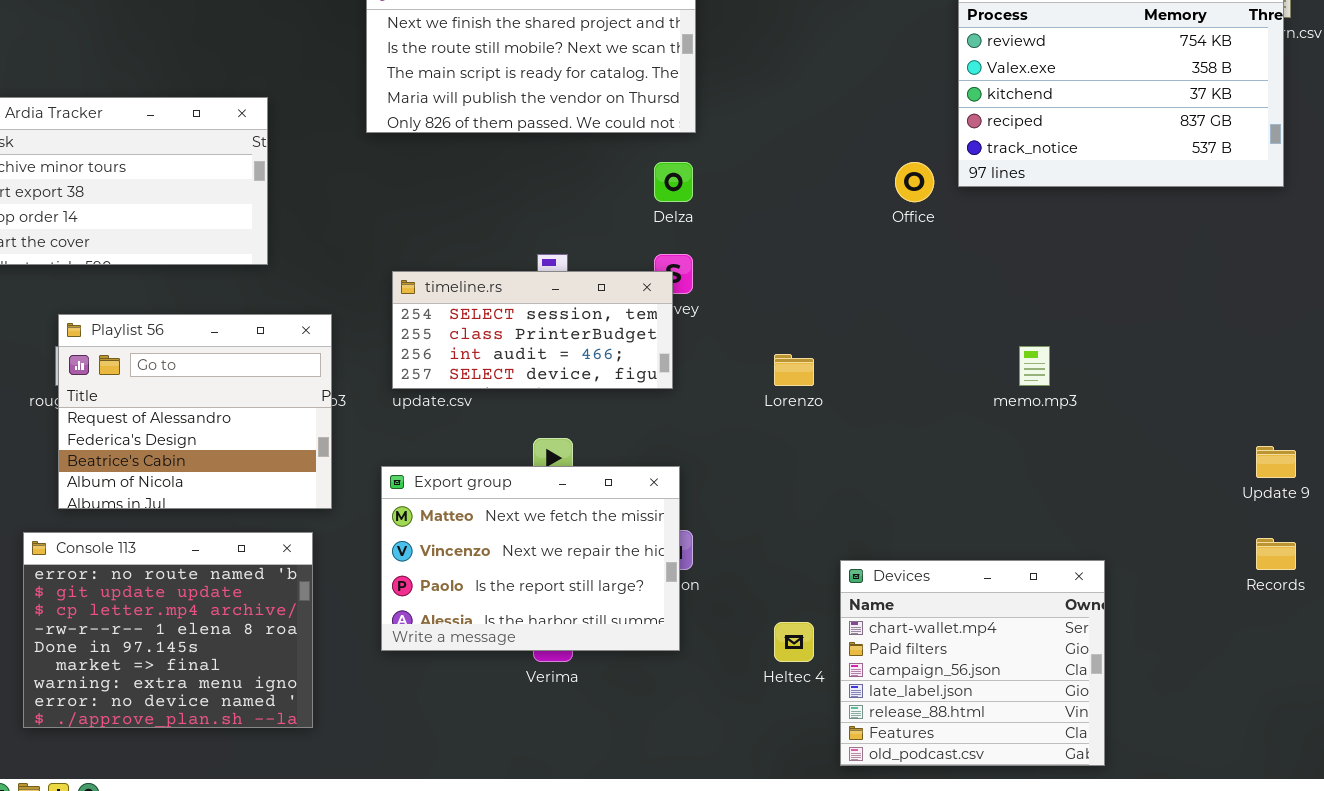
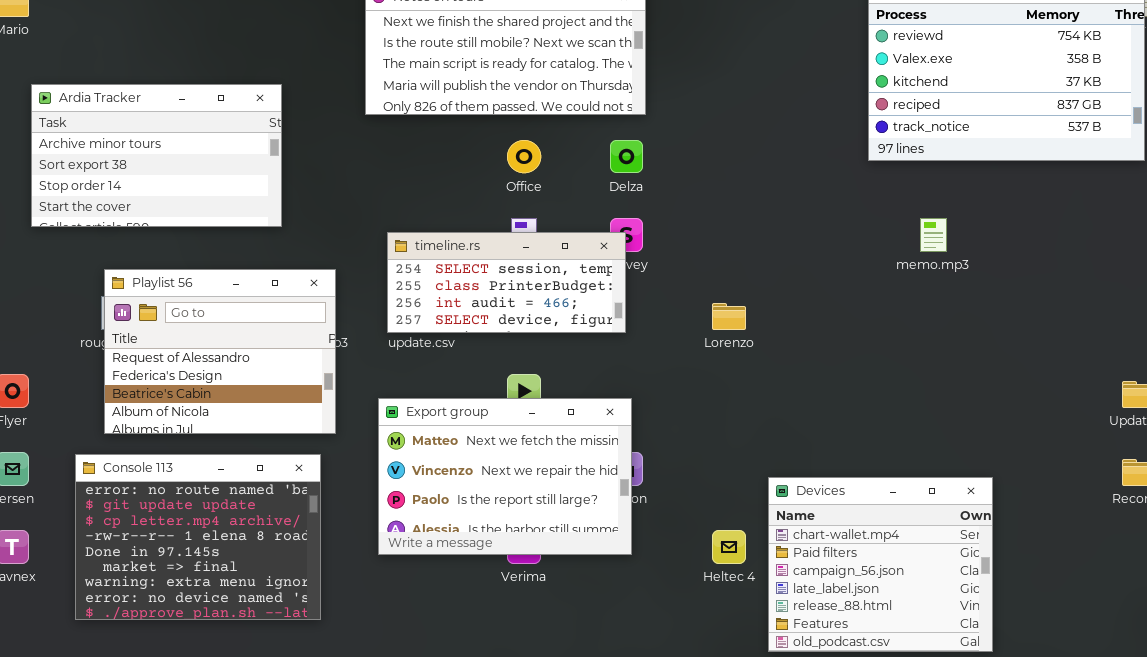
Office: [895,162,934,202] -> [507,140,541,173], moved
memo.mp3: [1019,346,1050,386] -> [920,218,947,252], moved

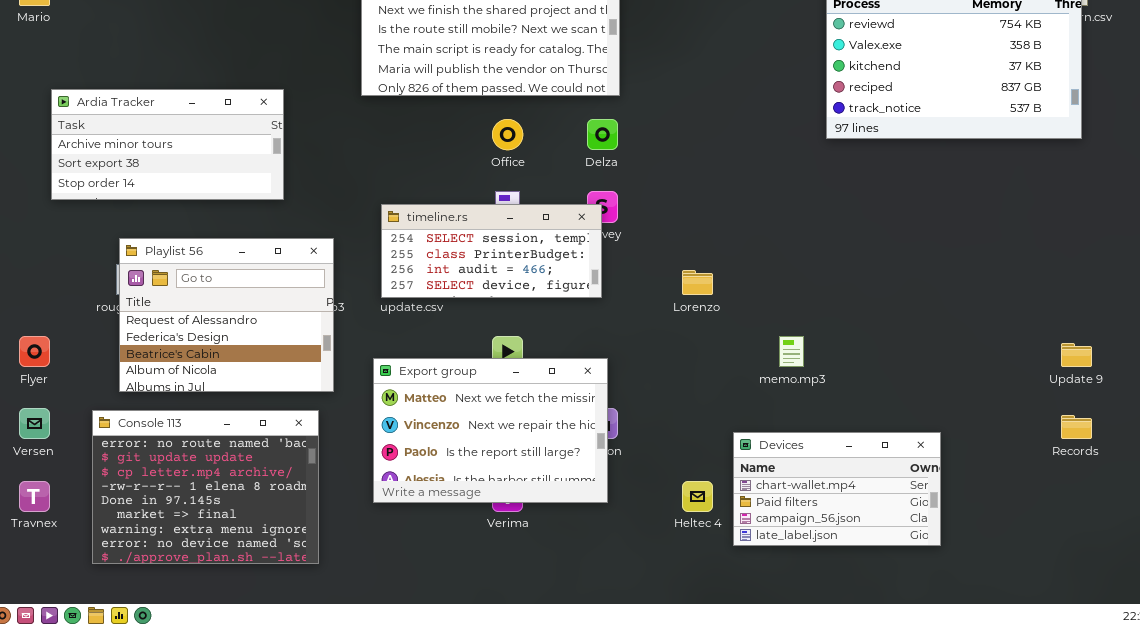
Ardia Tracker: [31,84,282,227] -> [51,89,284,200], resized
memo.mp3: [920,218,947,252] -> [779,336,804,367], moved
Devices: [768,477,993,652] -> [733,432,941,546], resized

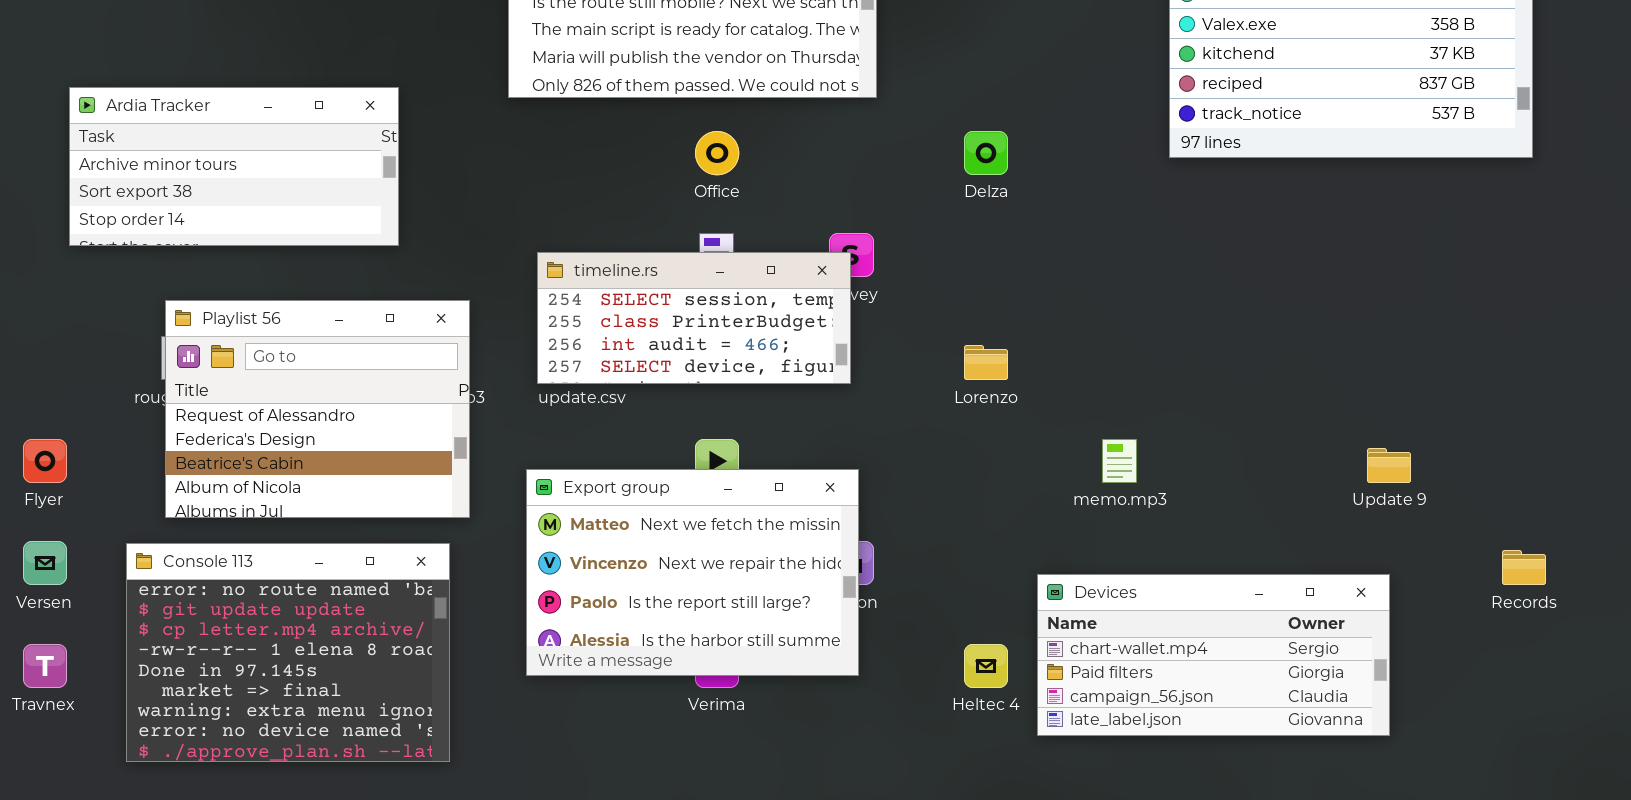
Delza: [587,119,618,150] -> [964,131,1008,175], moved
Update 9: [1061,343,1092,367] -> [1367,448,1411,483], moved
Devices: [733,432,941,546] -> [1037,574,1390,736], resized

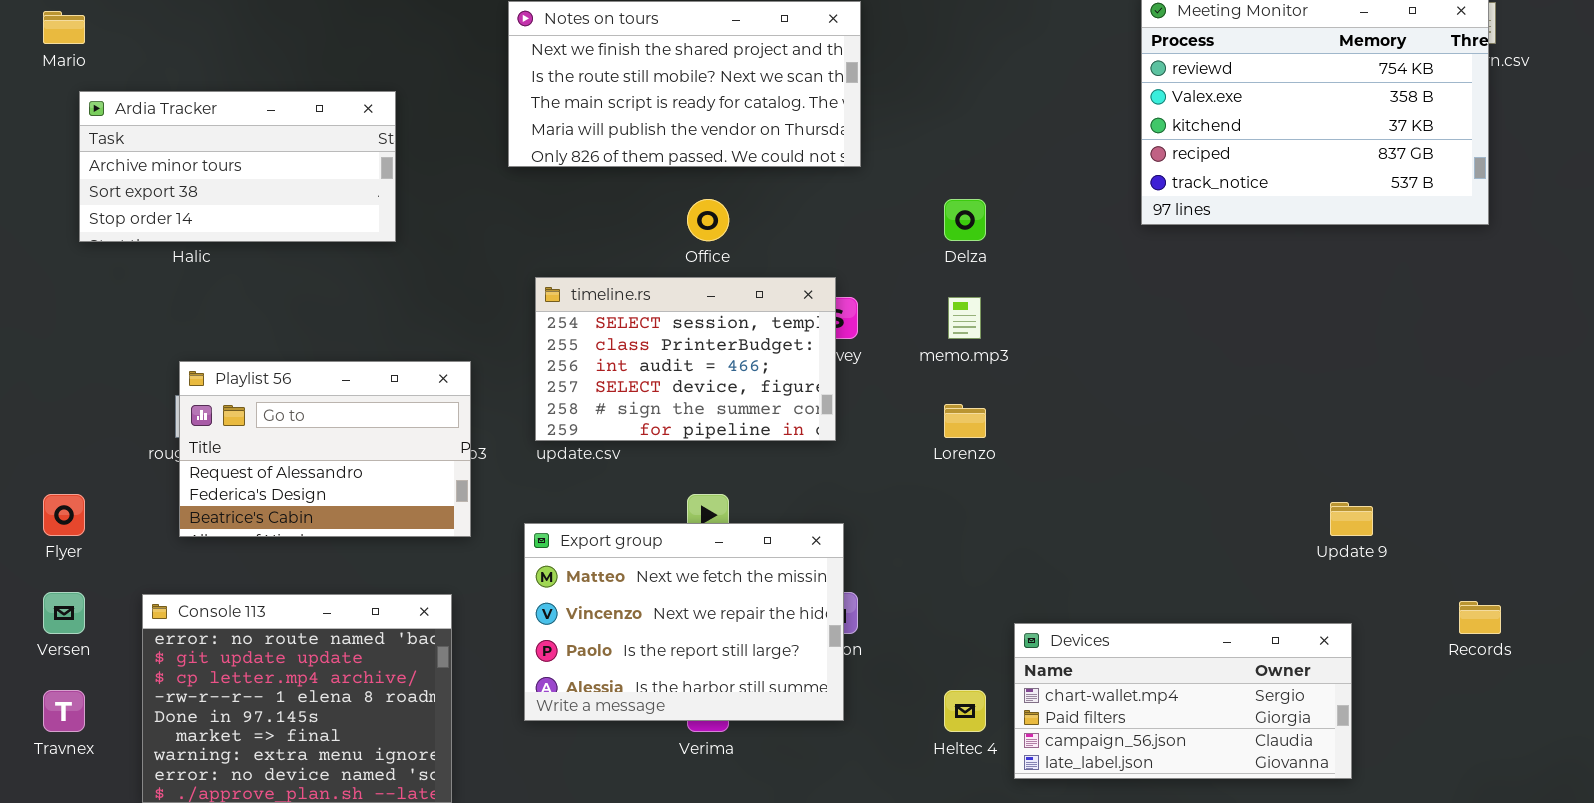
Ardia Tracker: [69,87,399,246] -> [79,91,396,242], moved
timeline.rs: [537,252,851,384] -> [535,277,836,441], resized
Playlist 56: [165,300,470,518] -> [179,361,471,537], resized
memo.mp3: [1102,439,1137,483] -> [948,297,981,339], moved

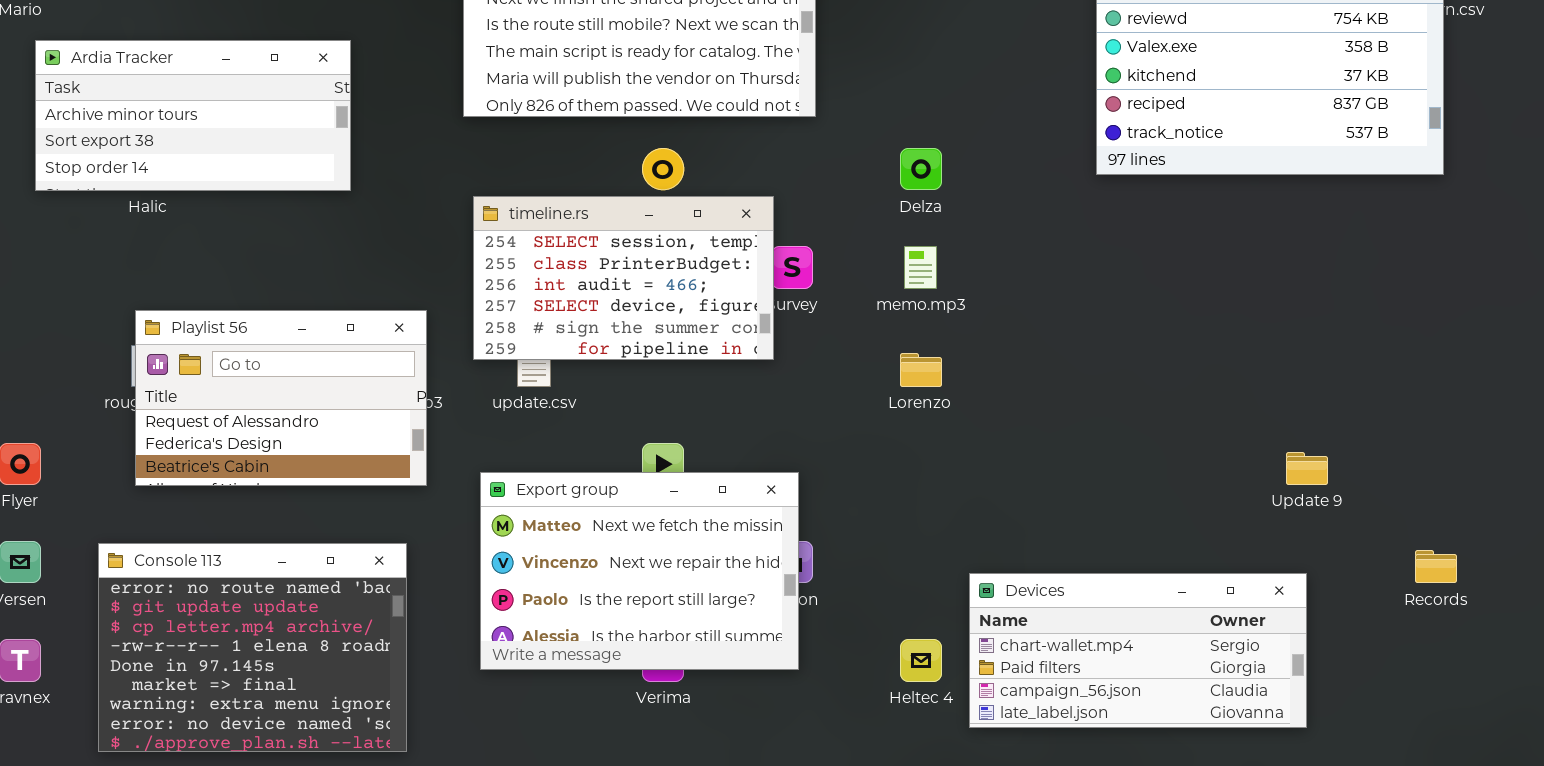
timeline.rs: [535,277,836,441] -> [473,196,774,360], moved

